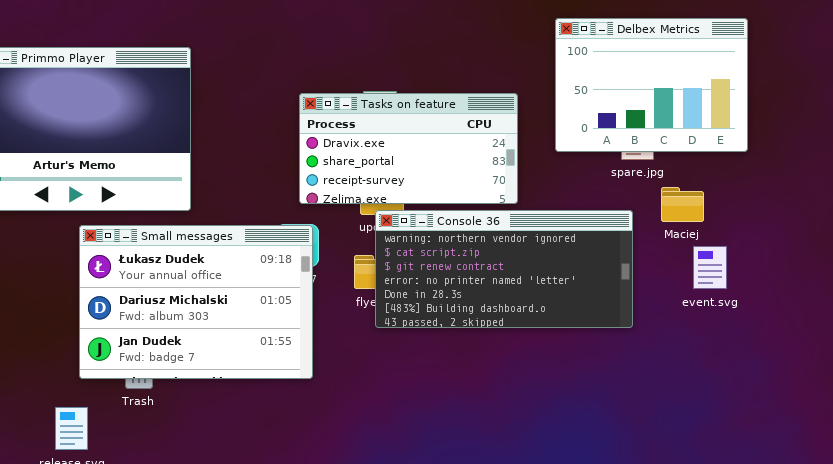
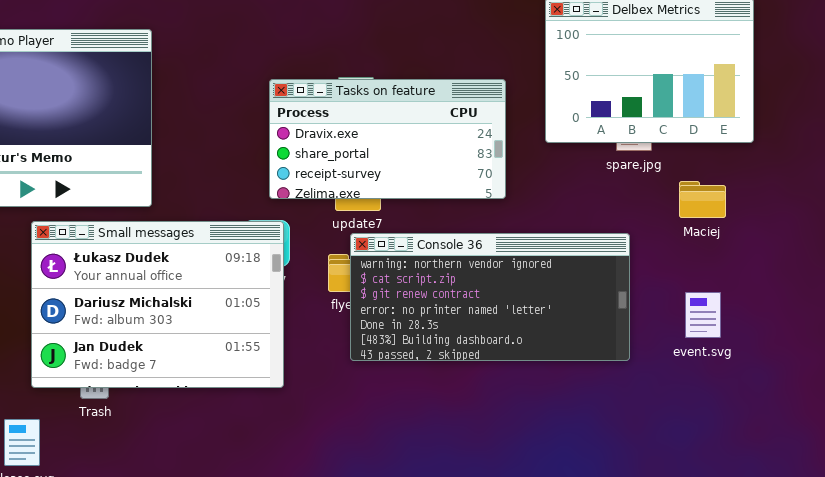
Maciej: [661,187,704,222] -> [679,181,726,218], moved
Console 36: [375,210,633,328] -> [350,233,630,361], moved
event.svg: [693,246,727,289] -> [685,292,721,338], moved

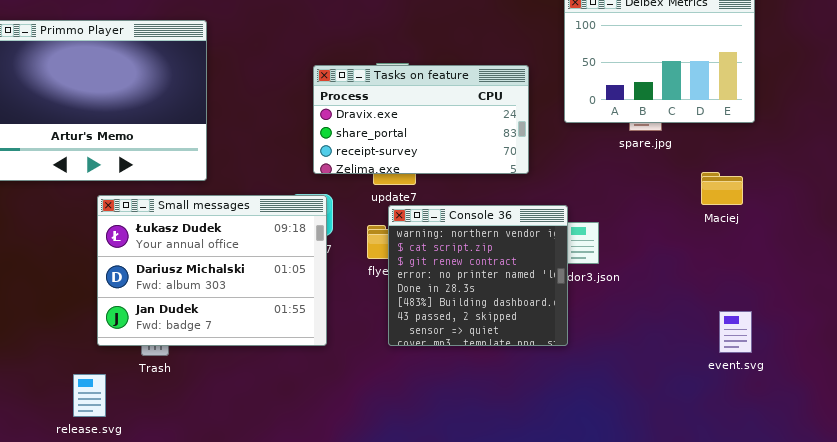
Maciej: [679,181,726,218] -> [701,172,743,205], moved
Console 36: [350,233,630,361] -> [388,205,568,346], resized
event.svg: [685,292,721,338] -> [719,311,752,353], moved

